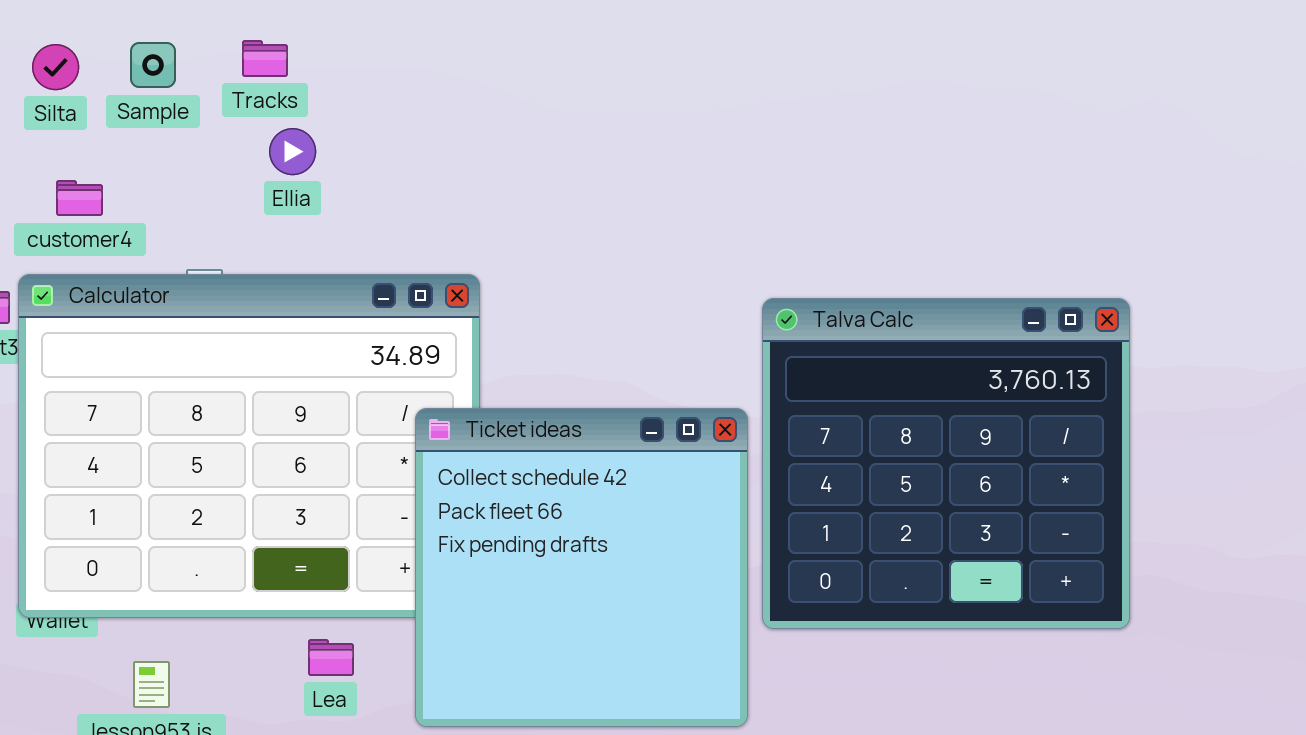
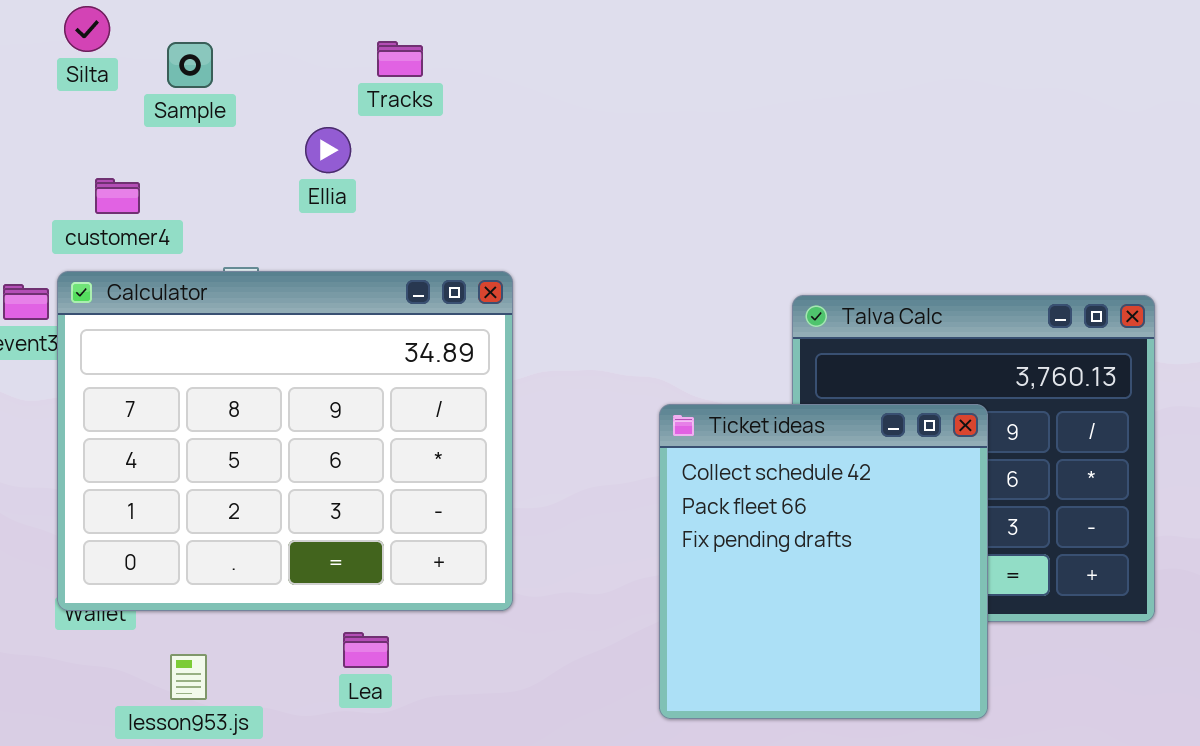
Tracks: [242,40,288,77] -> [377,41,423,77], moved
Silta: [32,44,79,90] -> [64,6,110,52], moved
Ticket ideas: [415,408,748,727] -> [659,404,988,719], moved

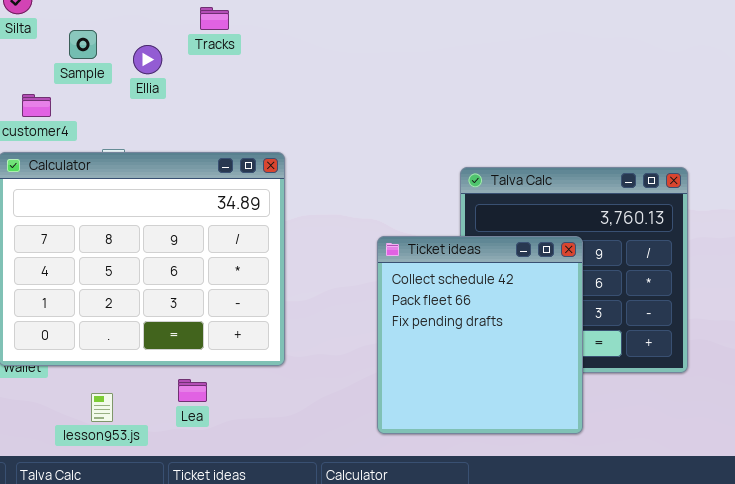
Sample: [167,42,213,88] -> [69,30,97,59], moved
Ellia: [305,127,351,173] -> [133,45,162,74], moved
lesson953.js: [170,654,207,700] -> [91,393,113,422], moved

